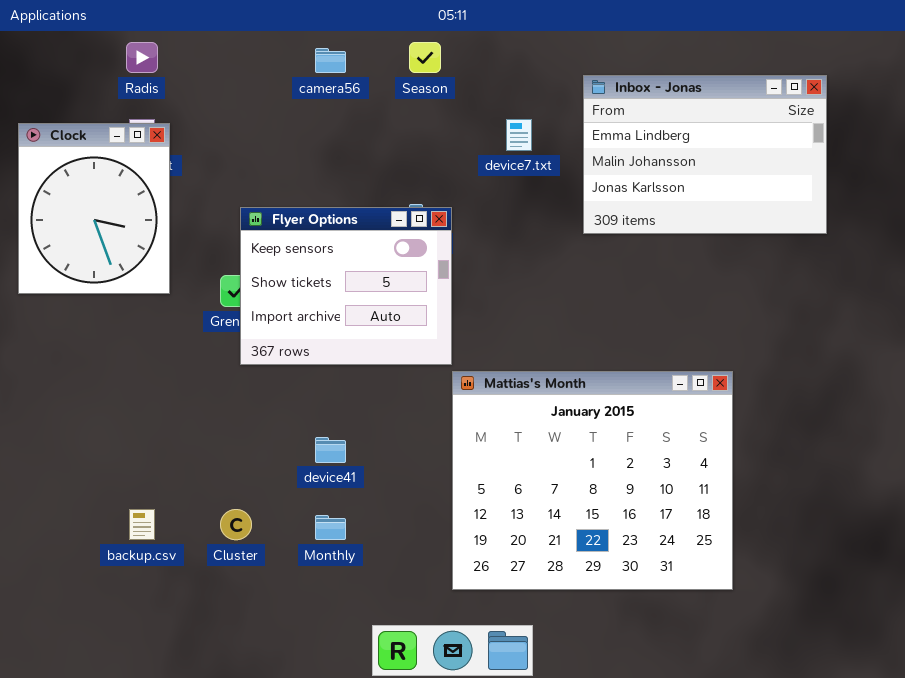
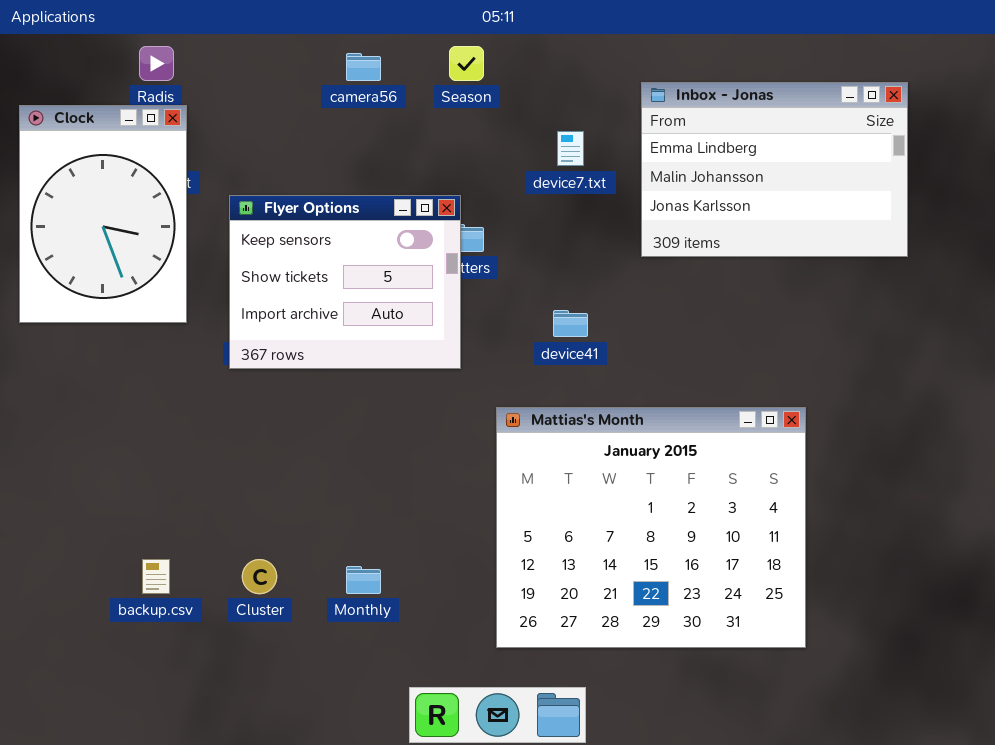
Clock: [18,123,170,294] -> [19,105,187,323], resized
Flyer Options: [240,207,452,365] -> [229,195,461,369], moved
device41: [315,437,346,463] -> [553,310,588,337], moved

